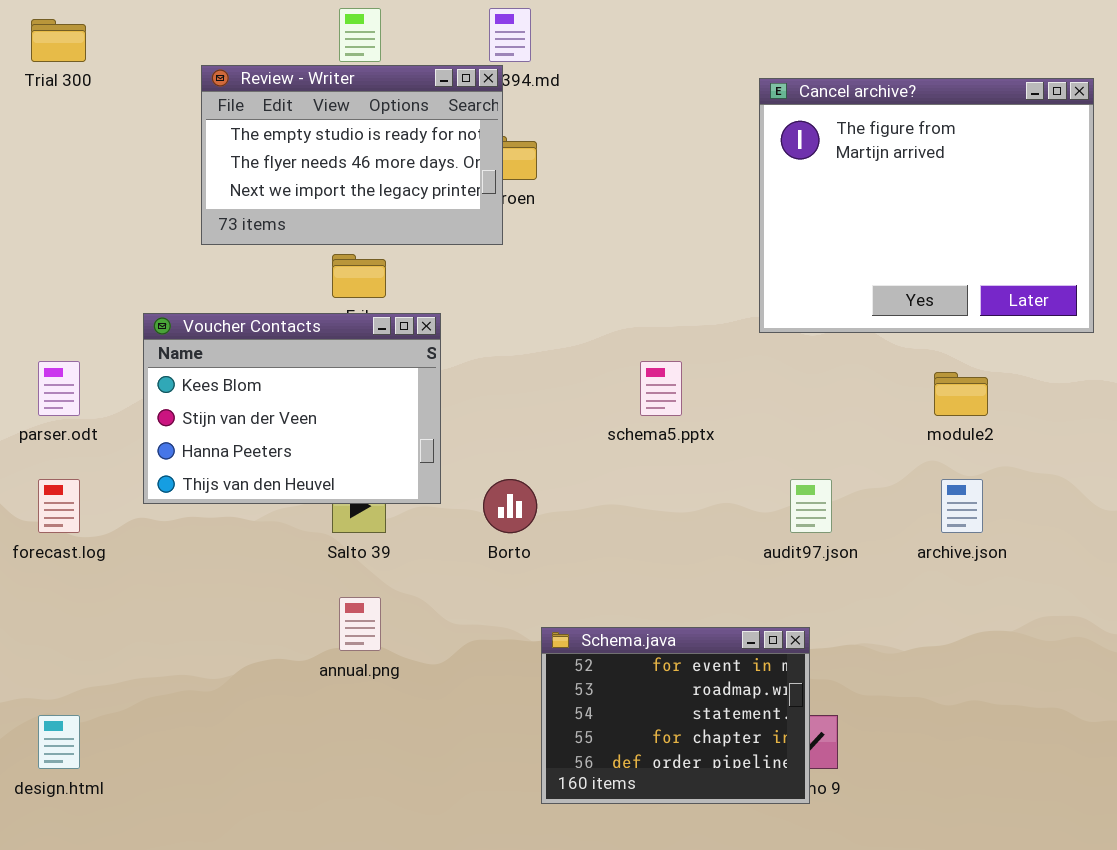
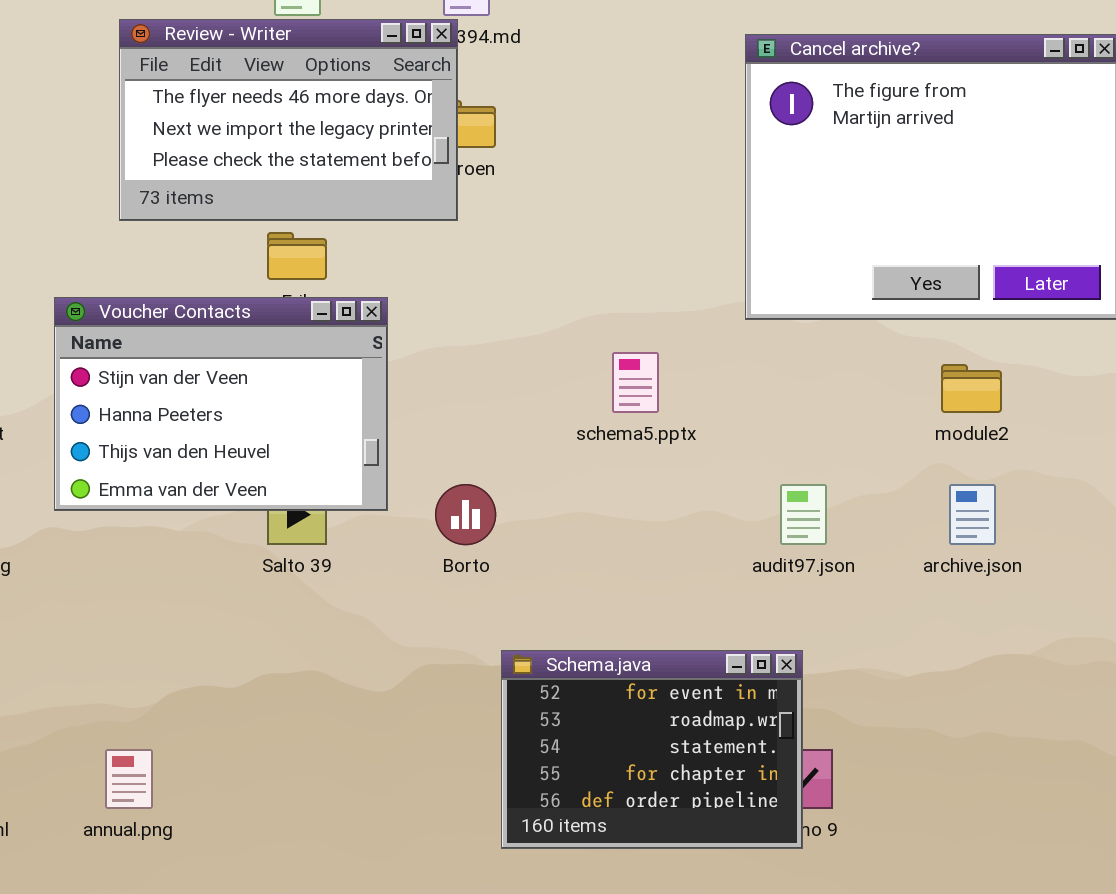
Review - Writer: [201,65,503,245] -> [119,19,458,221], scrolled down 1 row
Voucher Contacts: [143,313,441,504] -> [54,297,388,511], scrolled down 1 row
annual.png: [339,597,381,651] -> [105,749,153,809], moved

